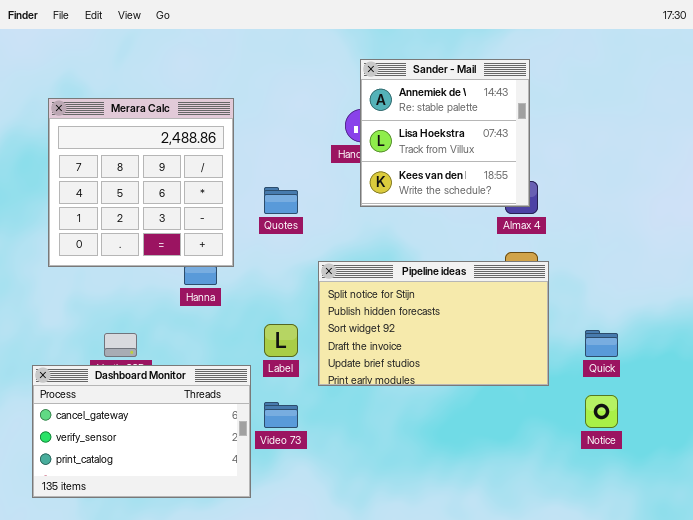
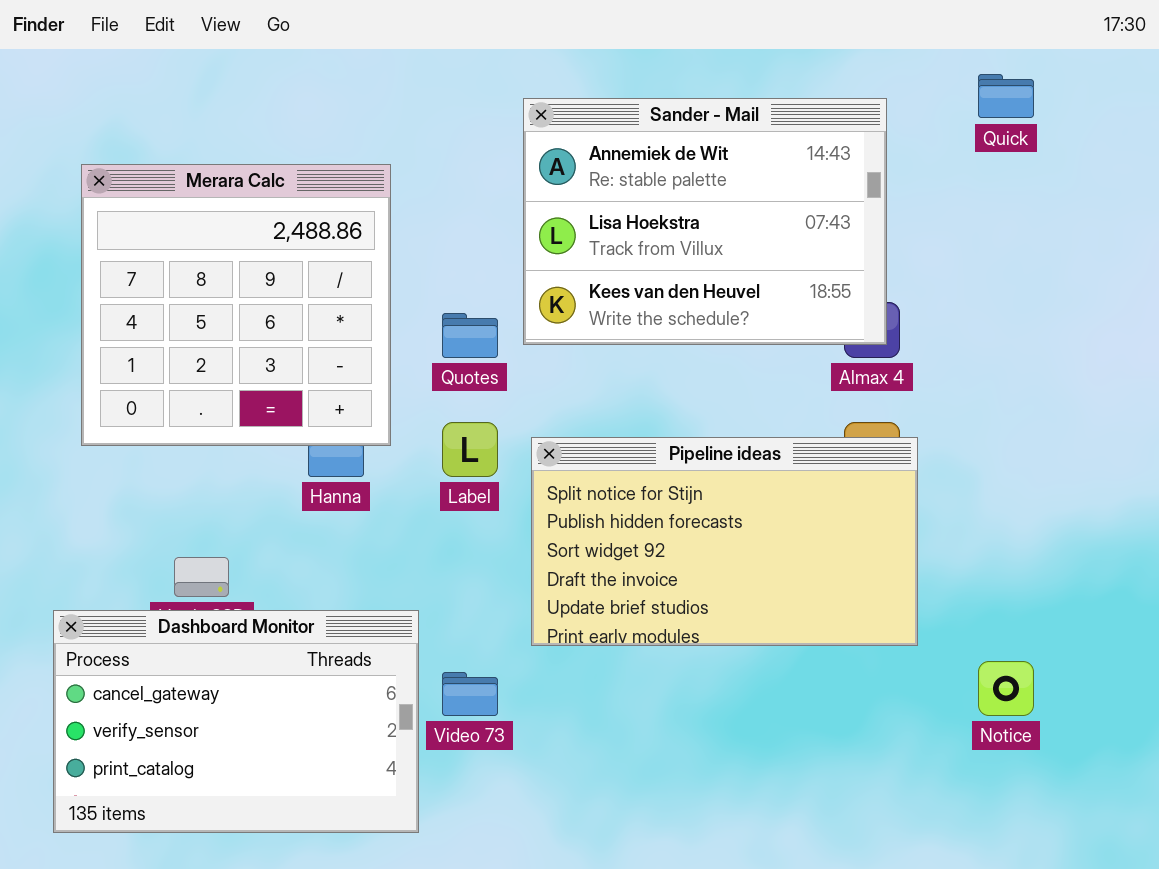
Sander - Mail: [360,59,530,207] -> [523,98,887,345], resized
Label: [264,324,298,357] -> [442,422,498,477], moved
Quick: [585,330,618,357] -> [978,74,1034,118], moved

